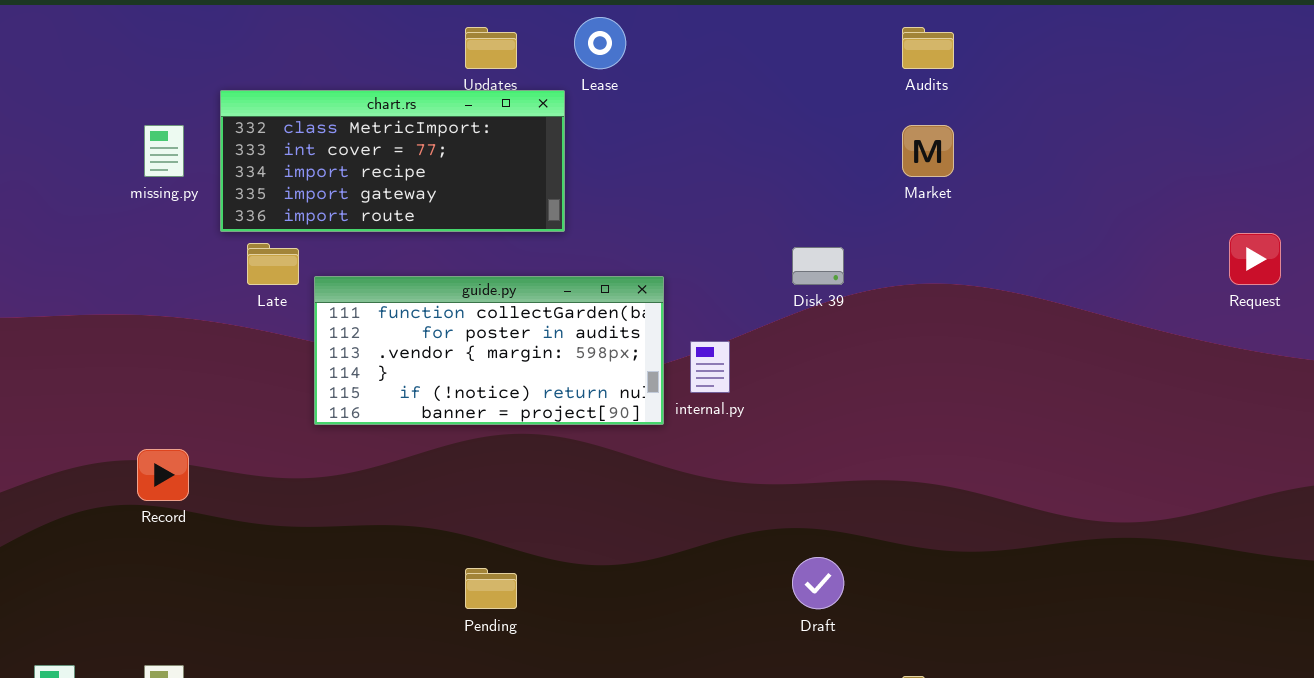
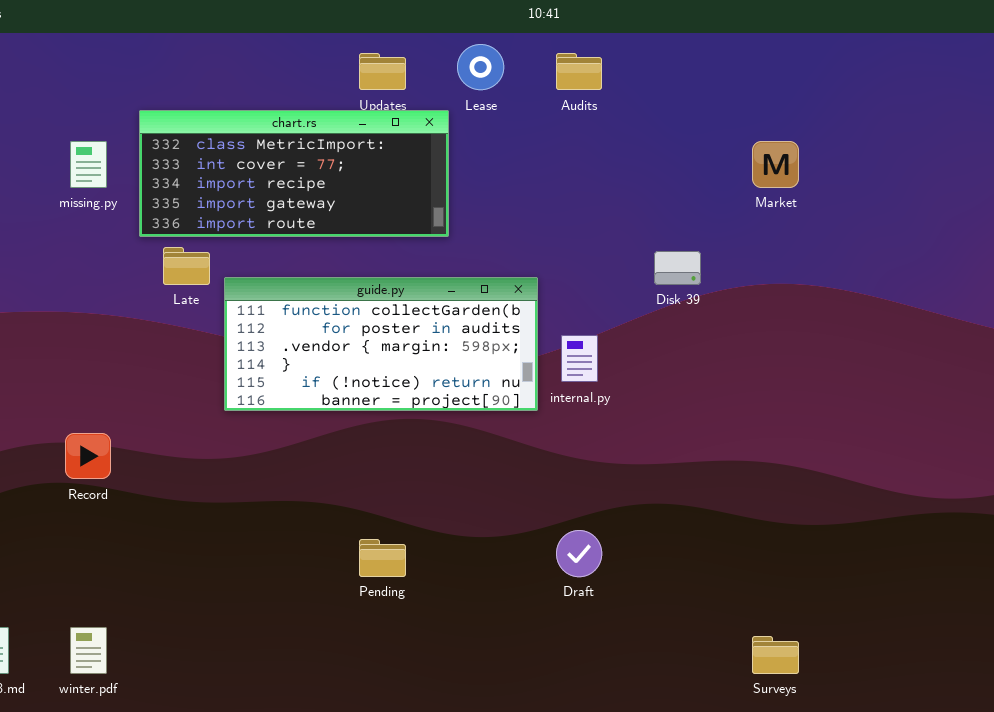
Audits: [902,27,954,69] -> [556,53,602,90], moved
Draft: [792,557,844,609] -> [556,530,602,577], moved

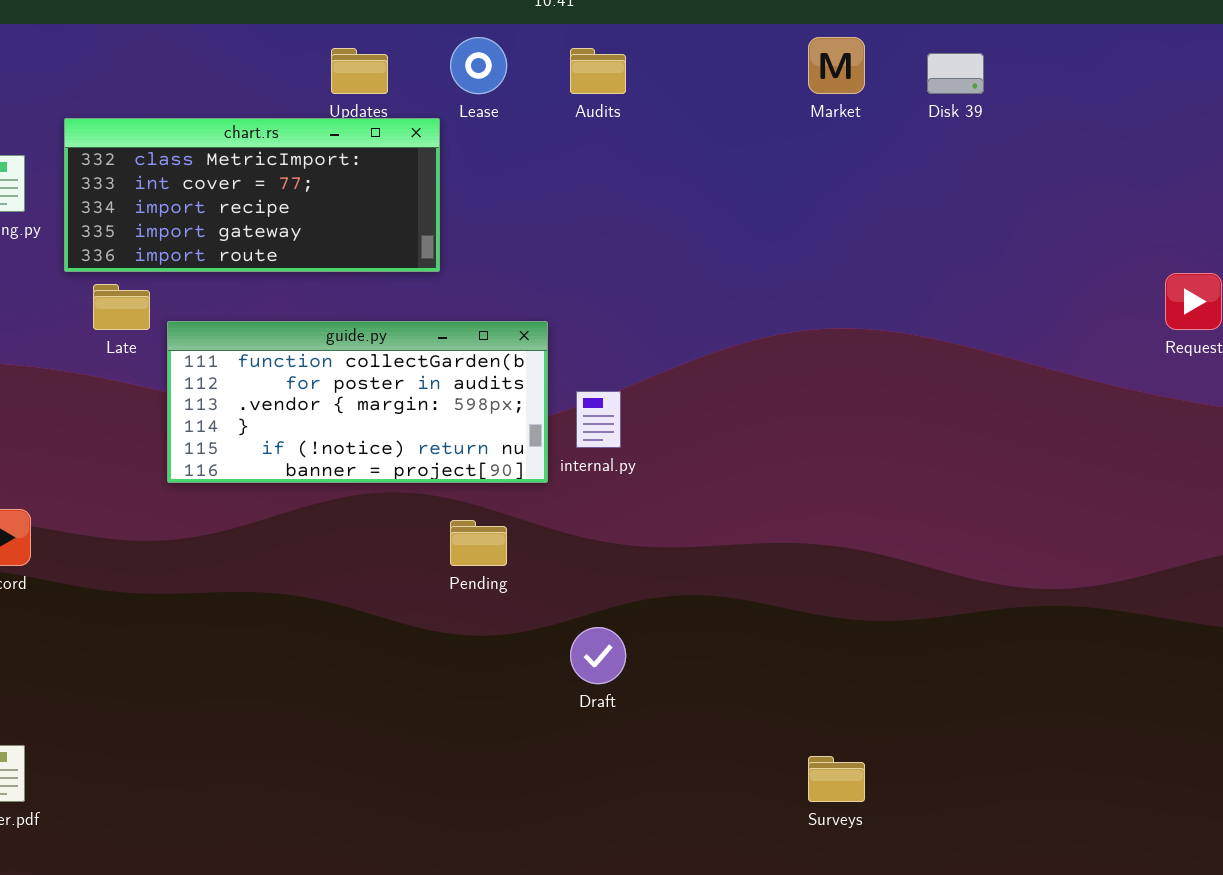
Market: [752,141,799,188] -> [808,37,865,94], moved
Disk 39: [654,251,701,285] -> [927,53,984,94], moved
Pending: [359,539,406,577] -> [450,520,507,566], moved

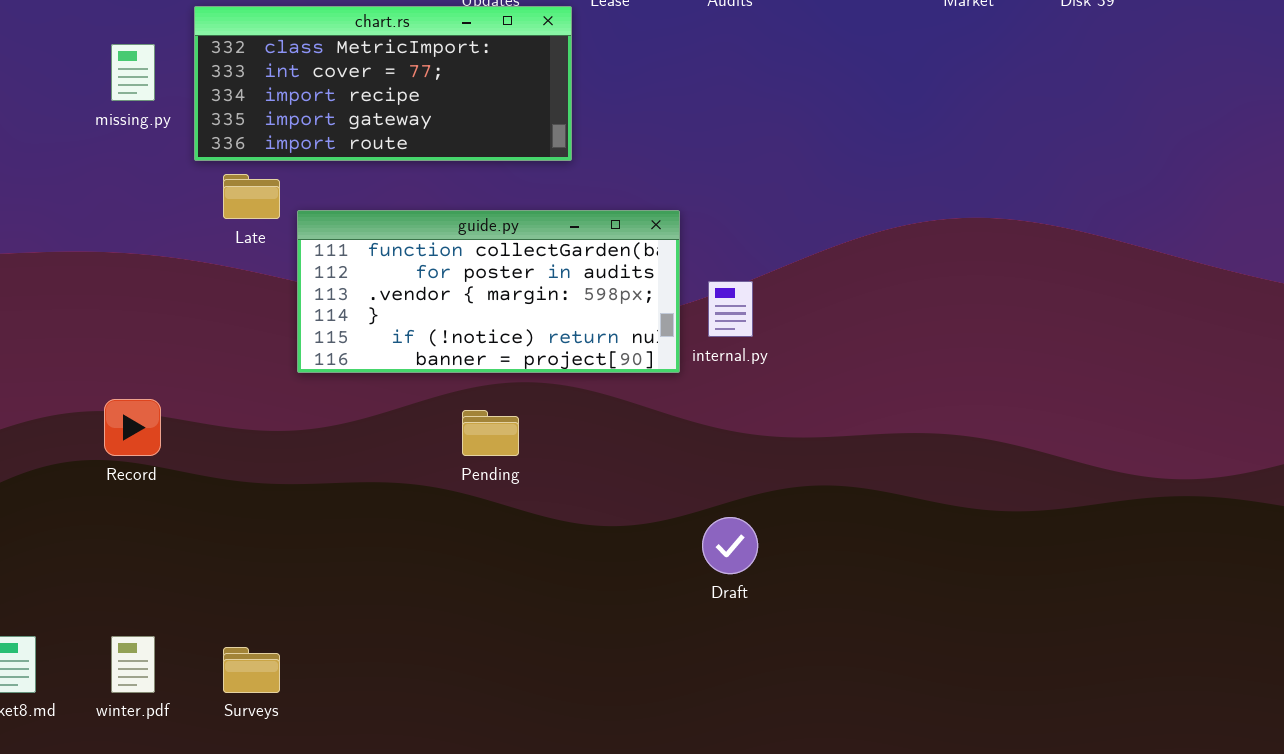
Pending: [450,520,507,566] -> [462,410,519,456], moved
Surveys: [808,756,865,802] -> [223,647,280,693], moved

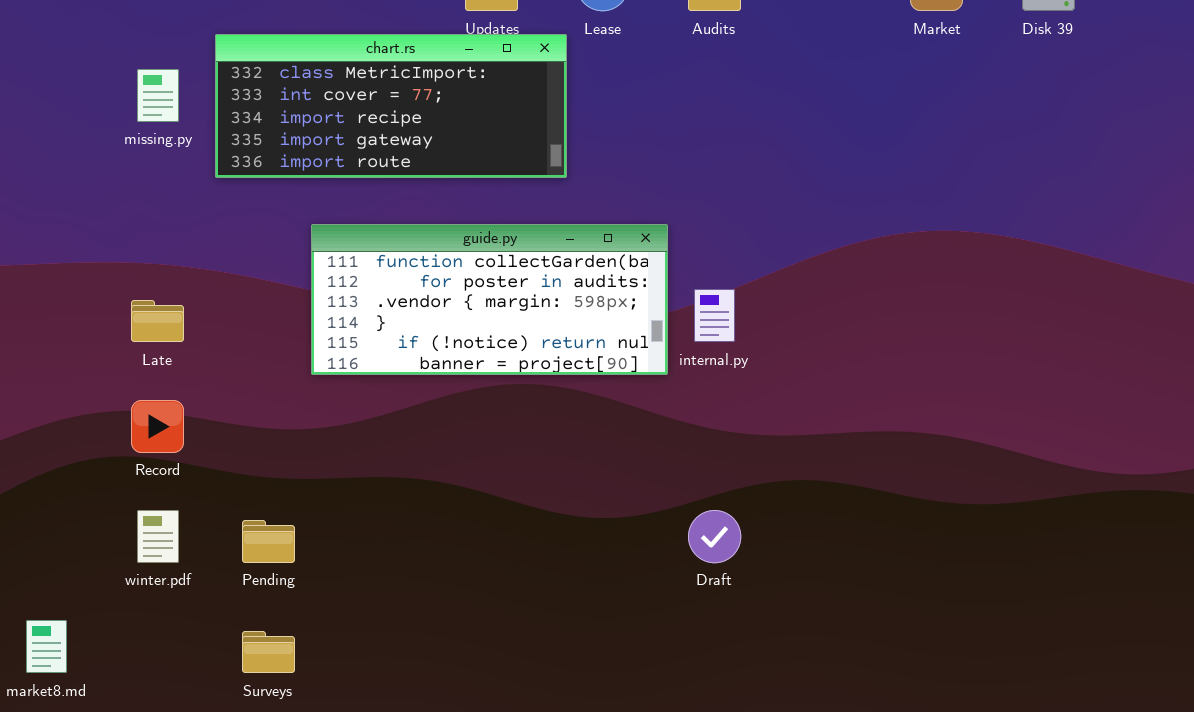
Late: [223,174,280,219] -> [131,300,184,342], moved
Pending: [462,410,519,456] -> [242,520,295,563], moved
winter.pdf: [111,636,155,693] -> [137,510,179,563], moved

